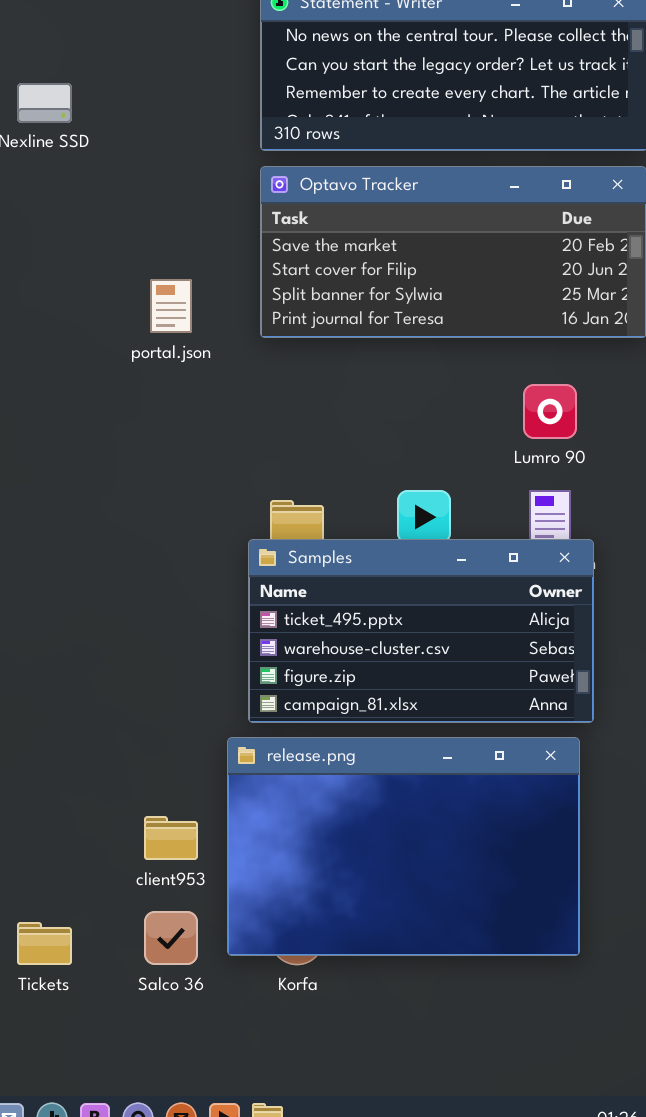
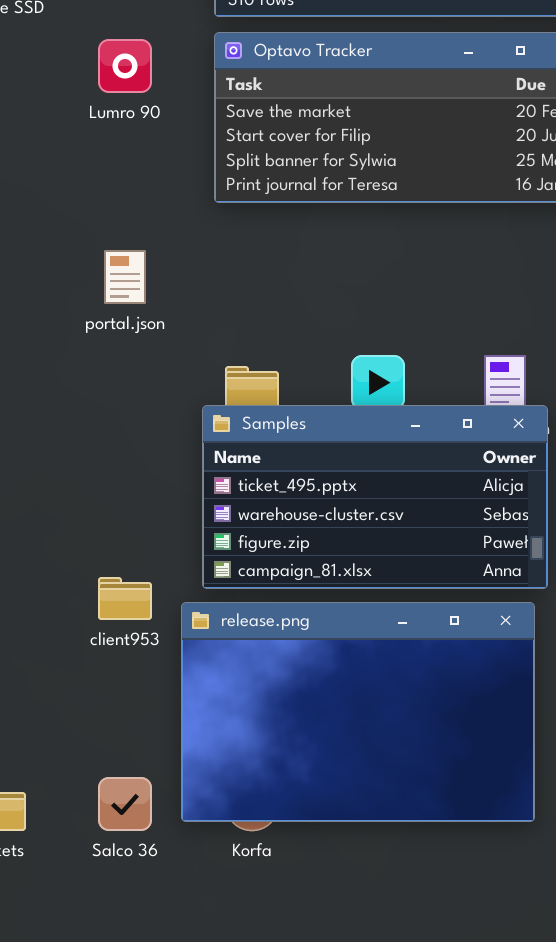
portal.json: [150,279,192,333] -> [104,250,146,304], moved
Lumro 90: [523,384,577,439] -> [98,39,152,93], moved
client953: [144,816,198,860] -> [98,577,152,620], moved

